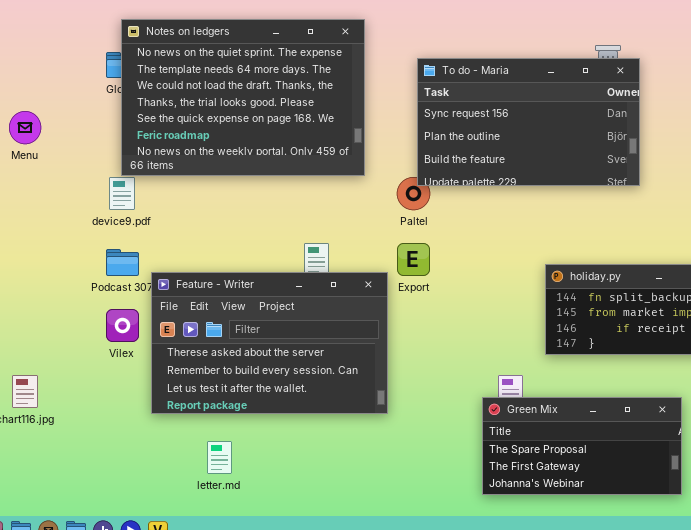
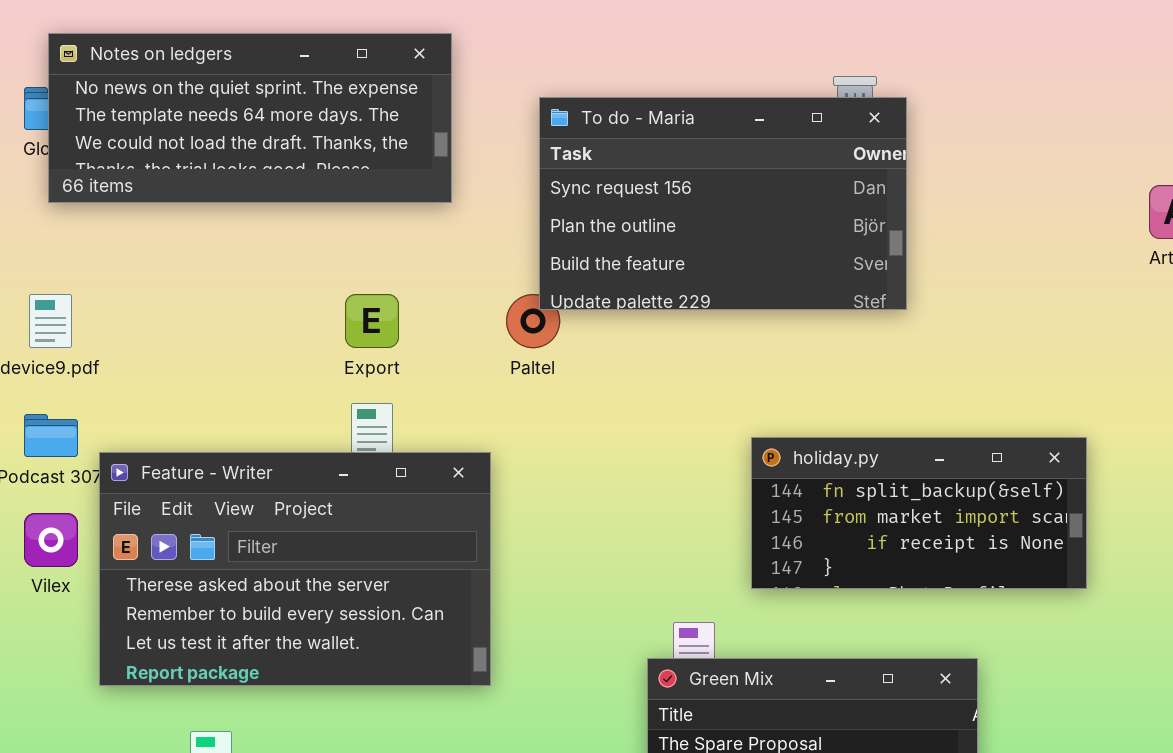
Notes on ledgers: [121,19,365,176] -> [48,33,452,203], resized
Export: [397,243,430,276] -> [345,294,399,348], moved

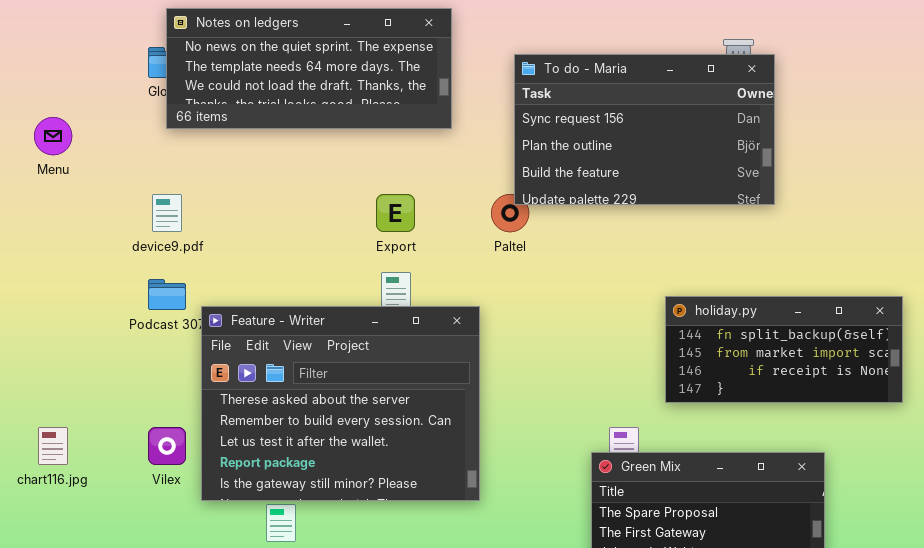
Feature - Writer: [99,452,491,686] -> [201,306,480,501], resized
Vilex: [24,513,78,567] -> [148,427,186,465], moved

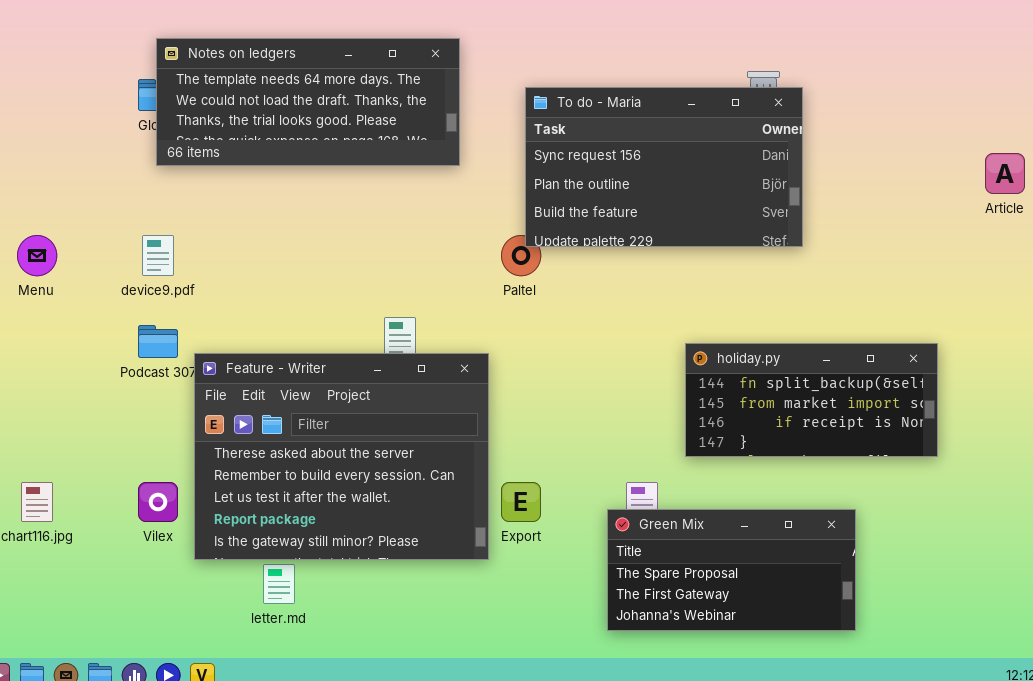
Notes on ledgers: [166,8,452,129] -> [156,38,460,166], scrolled down 1 row
Menu: [34,117,72,155] -> [17,235,57,276], moved
Export: [376,194,415,232] -> [501,482,541,522], moved

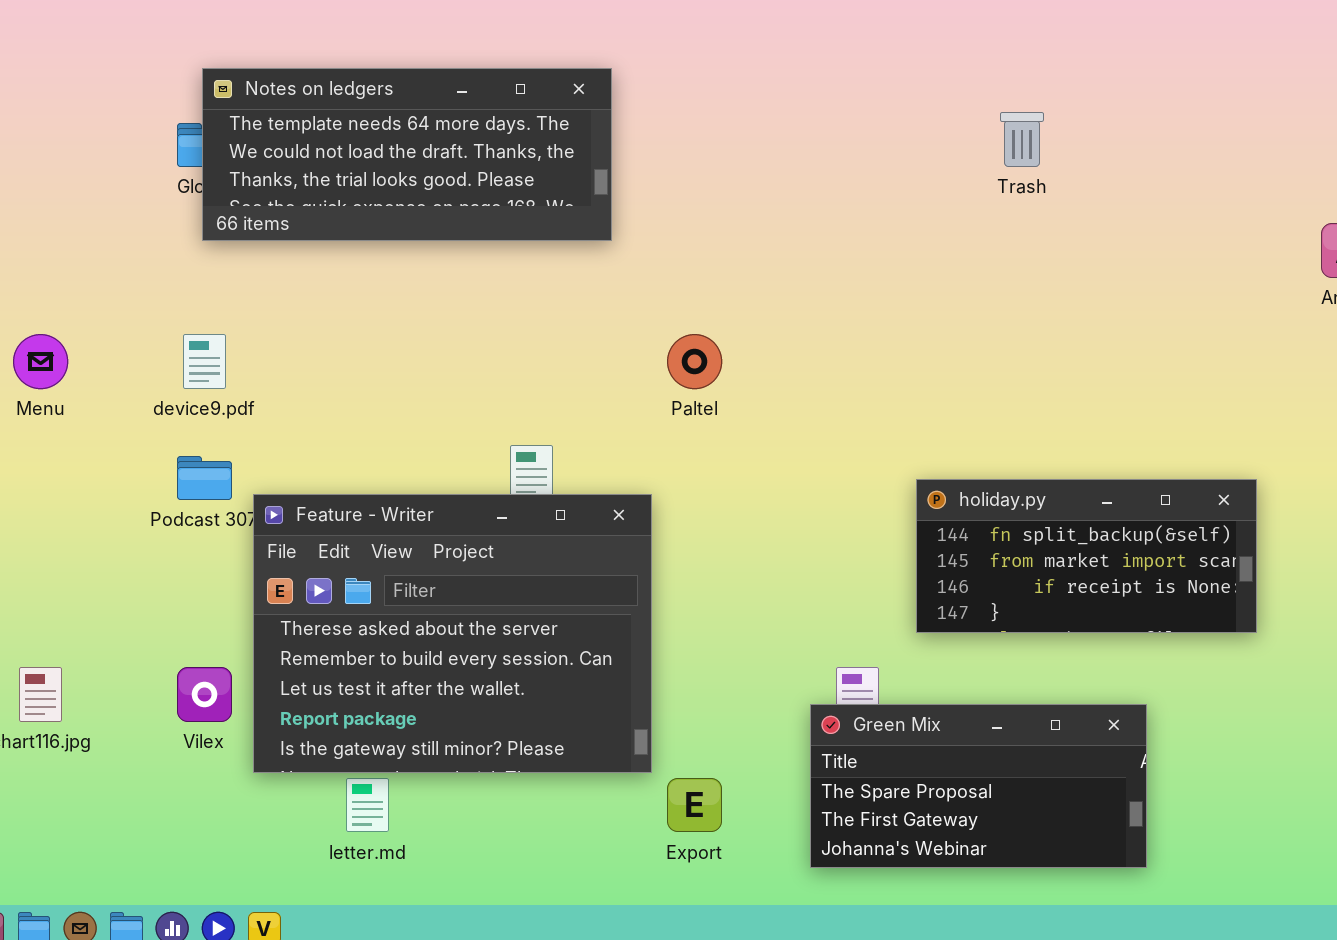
To do - Maria: [525,87,803,247] -> none, closed
Export: [501,482,541,522] -> [667,778,722,832], moved

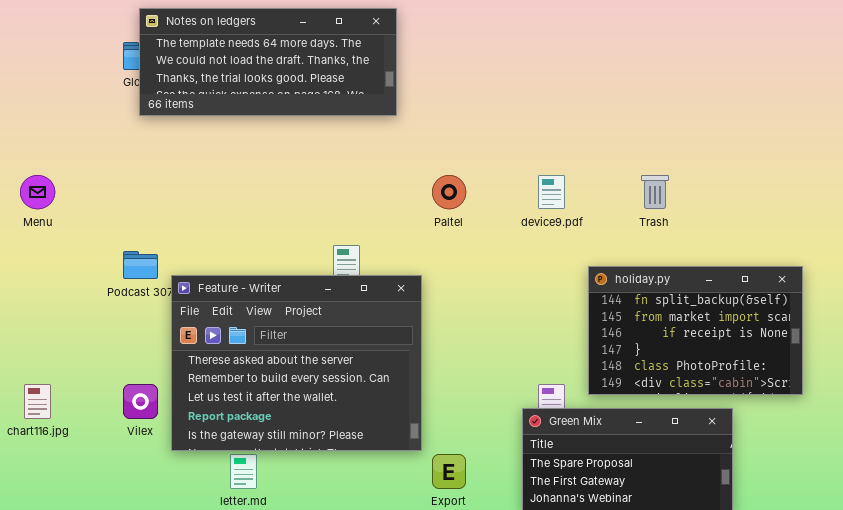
Trash: [1000,112,1044,167] -> [641,175,669,209], moved
device9.pdf: [183,334,226,389] -> [538,175,565,209], moved
holiday.py: [916,479,1257,633] -> [588,266,803,395], resized

